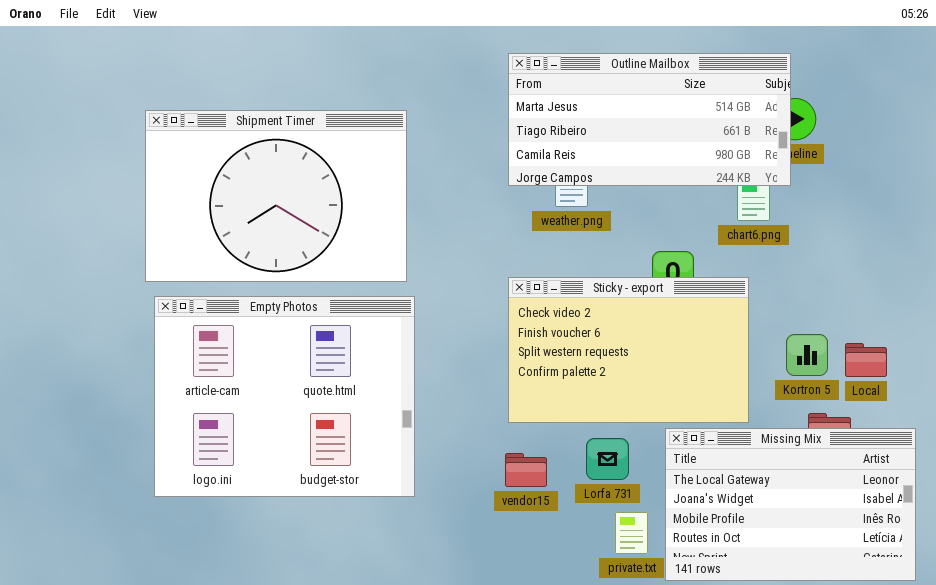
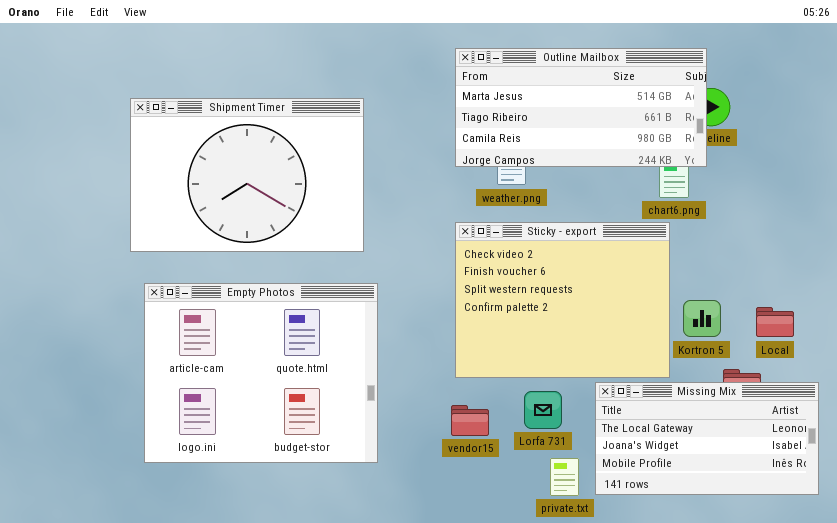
Sticky - export: [508,277,749,423] -> [455,222,670,378], resized
Empty Photos: [154,296,415,497] -> [144,283,378,463], moved
Kortron 5: [786,334,828,376] -> [683,300,721,337], moved
Missing Mix: [665,428,916,581] -> [595,382,819,495], resized

